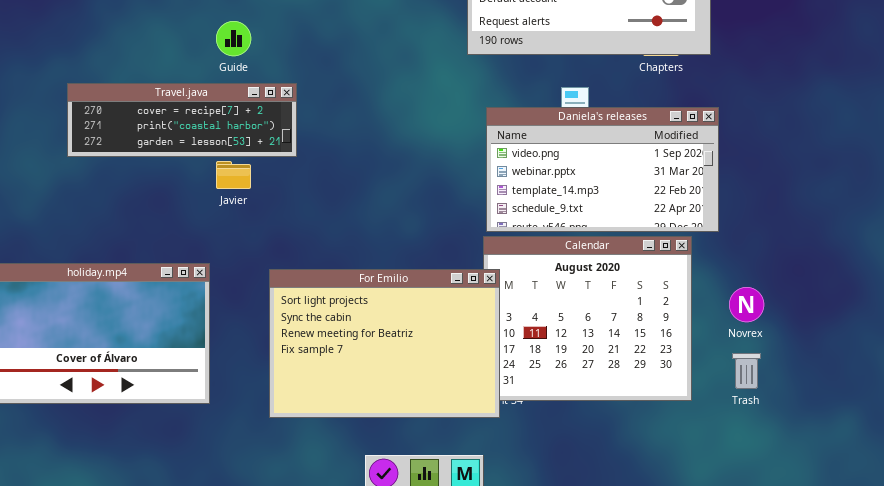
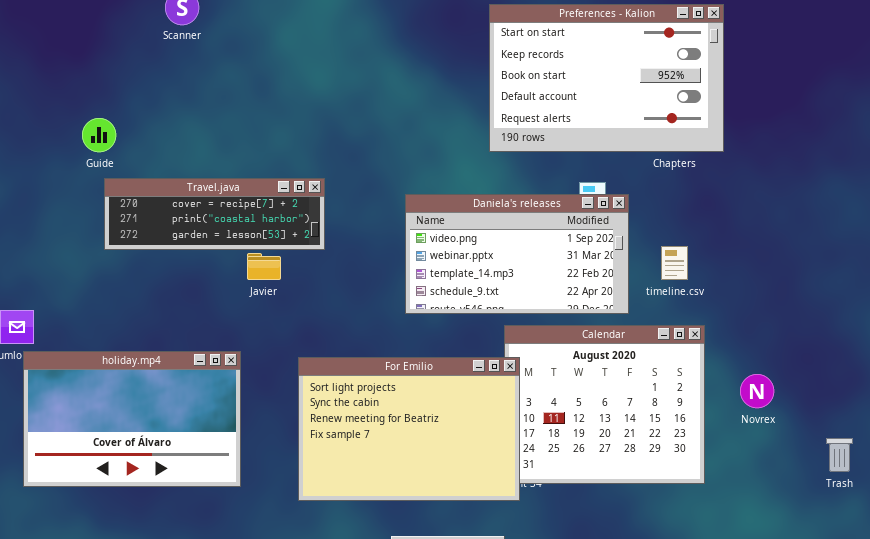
Guide: [216,21,251,56] -> [82,118,116,152], moved
Daniela's releases: [486,107,719,232] -> [405,194,629,314], moved
Trash: [732,353,761,389] -> [826,438,853,472], moved

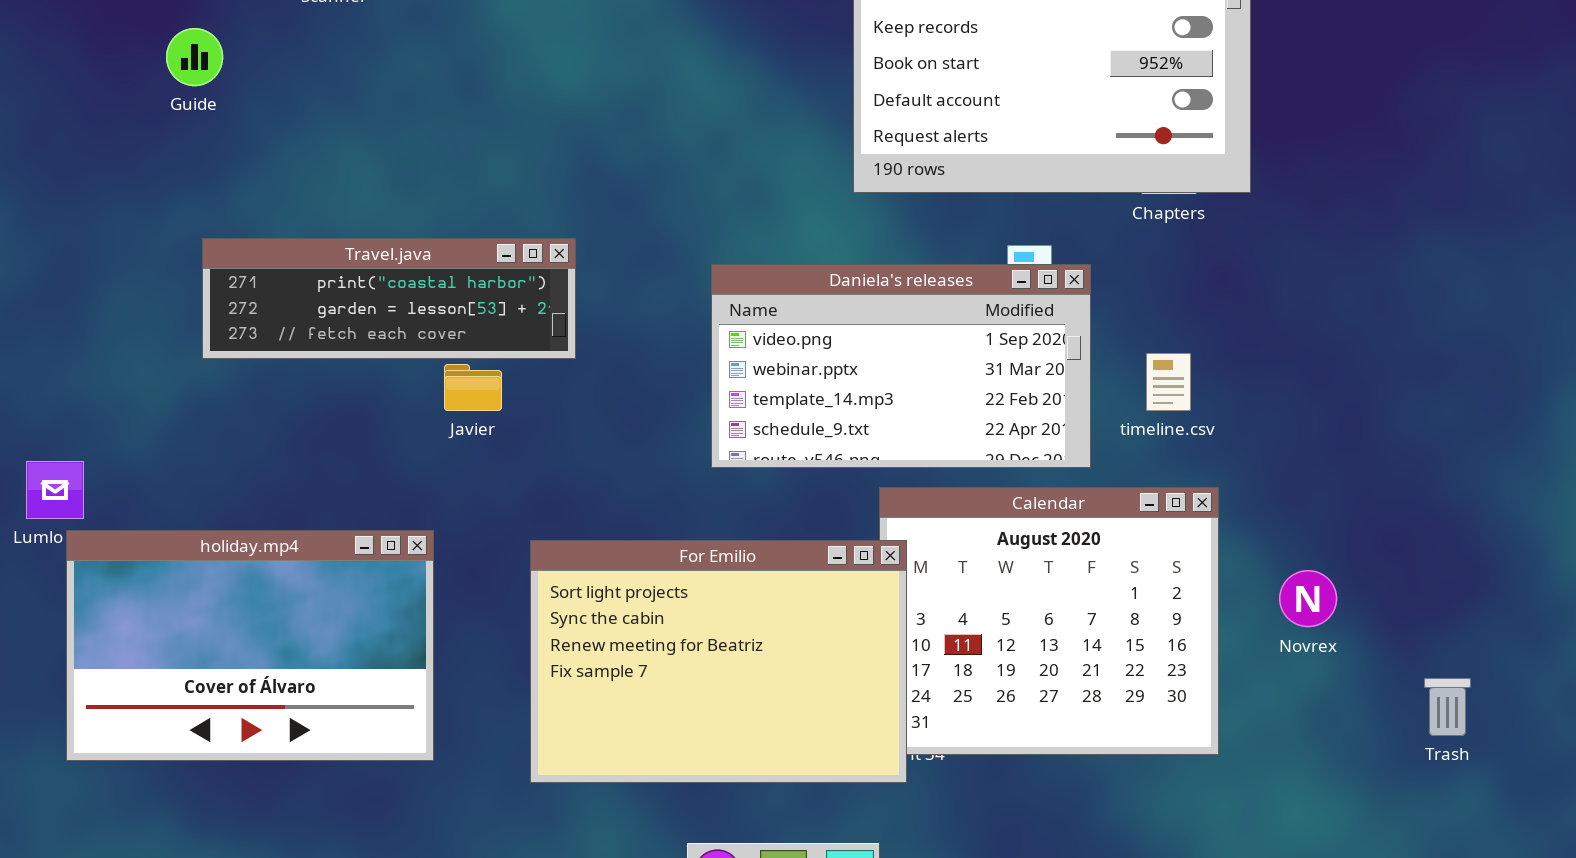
Guide: [82,118,116,152] -> [166,28,223,86], moved
Travel.java: [104,178,325,250] -> [202,238,576,359], scrolled down 1 row

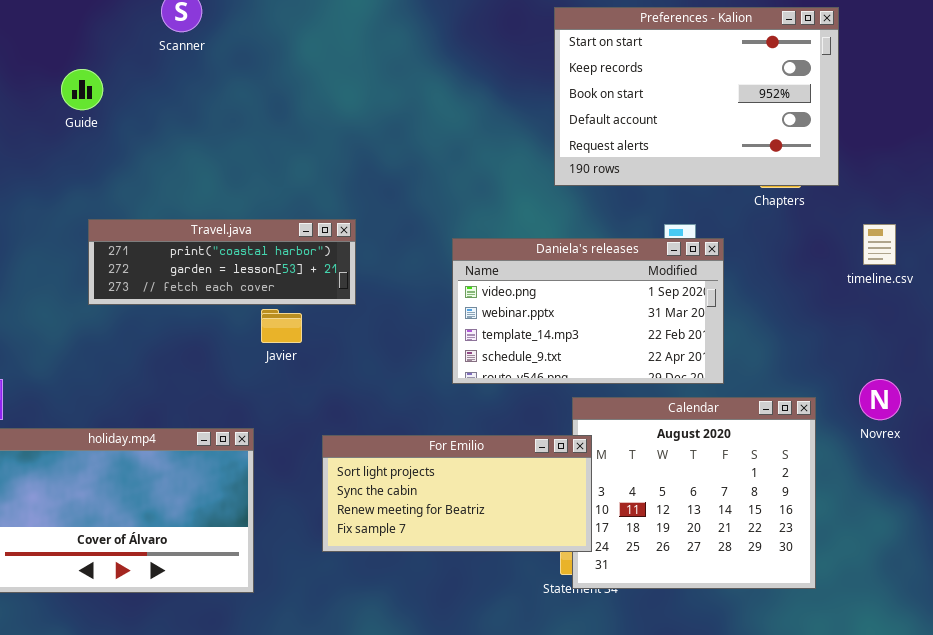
timeline.csv: [1146,353,1191,411] -> [863,224,896,265], moved
For Emilio: [530,540,907,783] -> [322,435,592,552], resized
Novrex: [1279,570,1337,627] -> [859,379,901,420], moved

